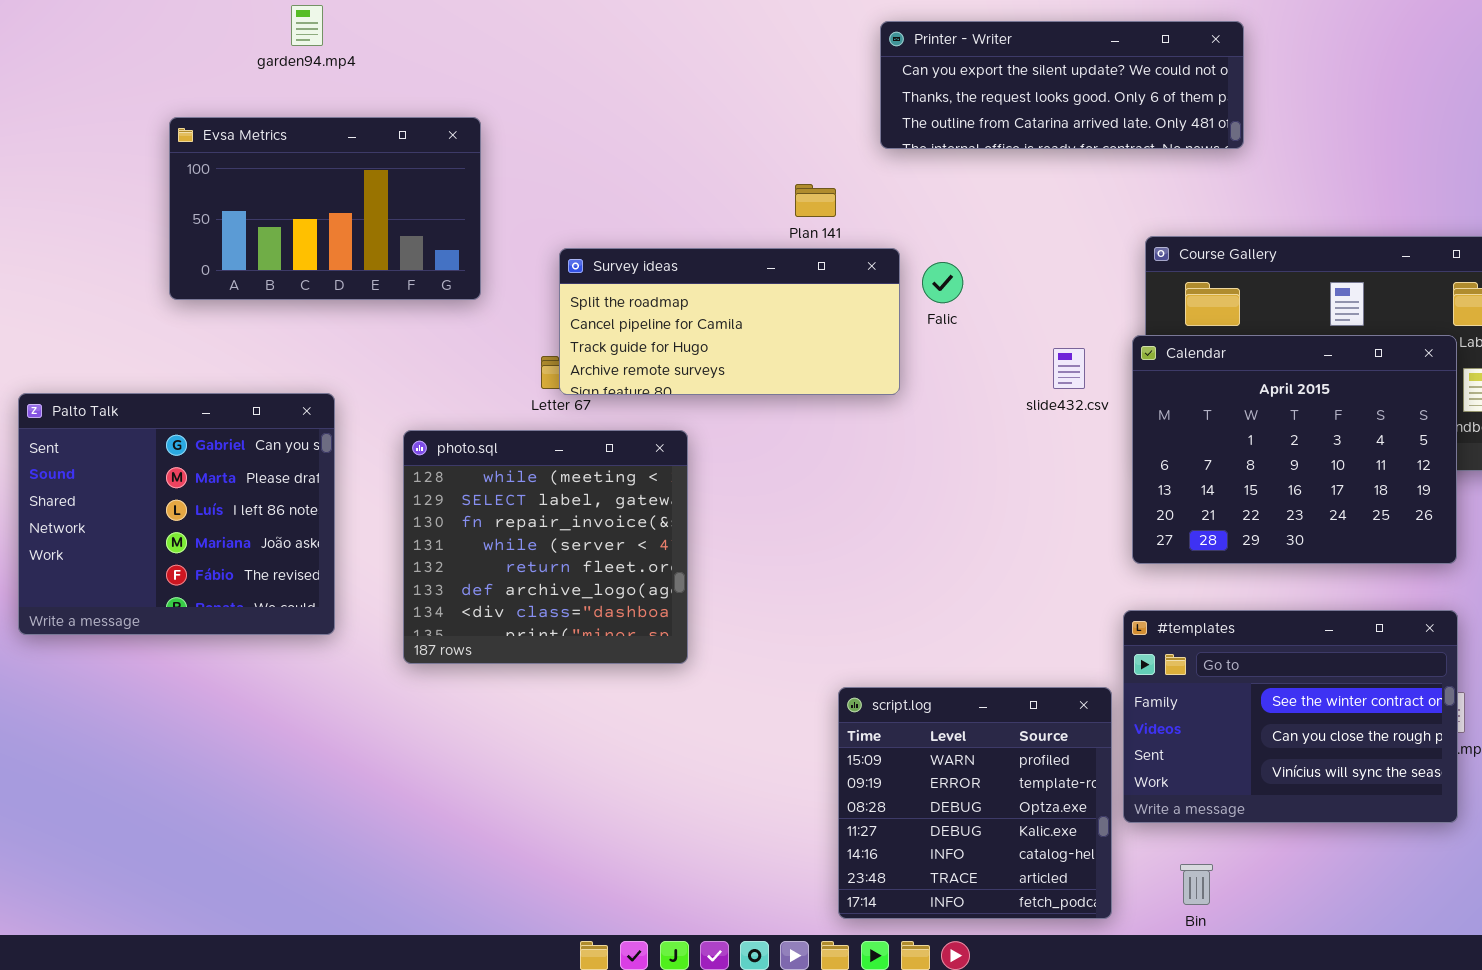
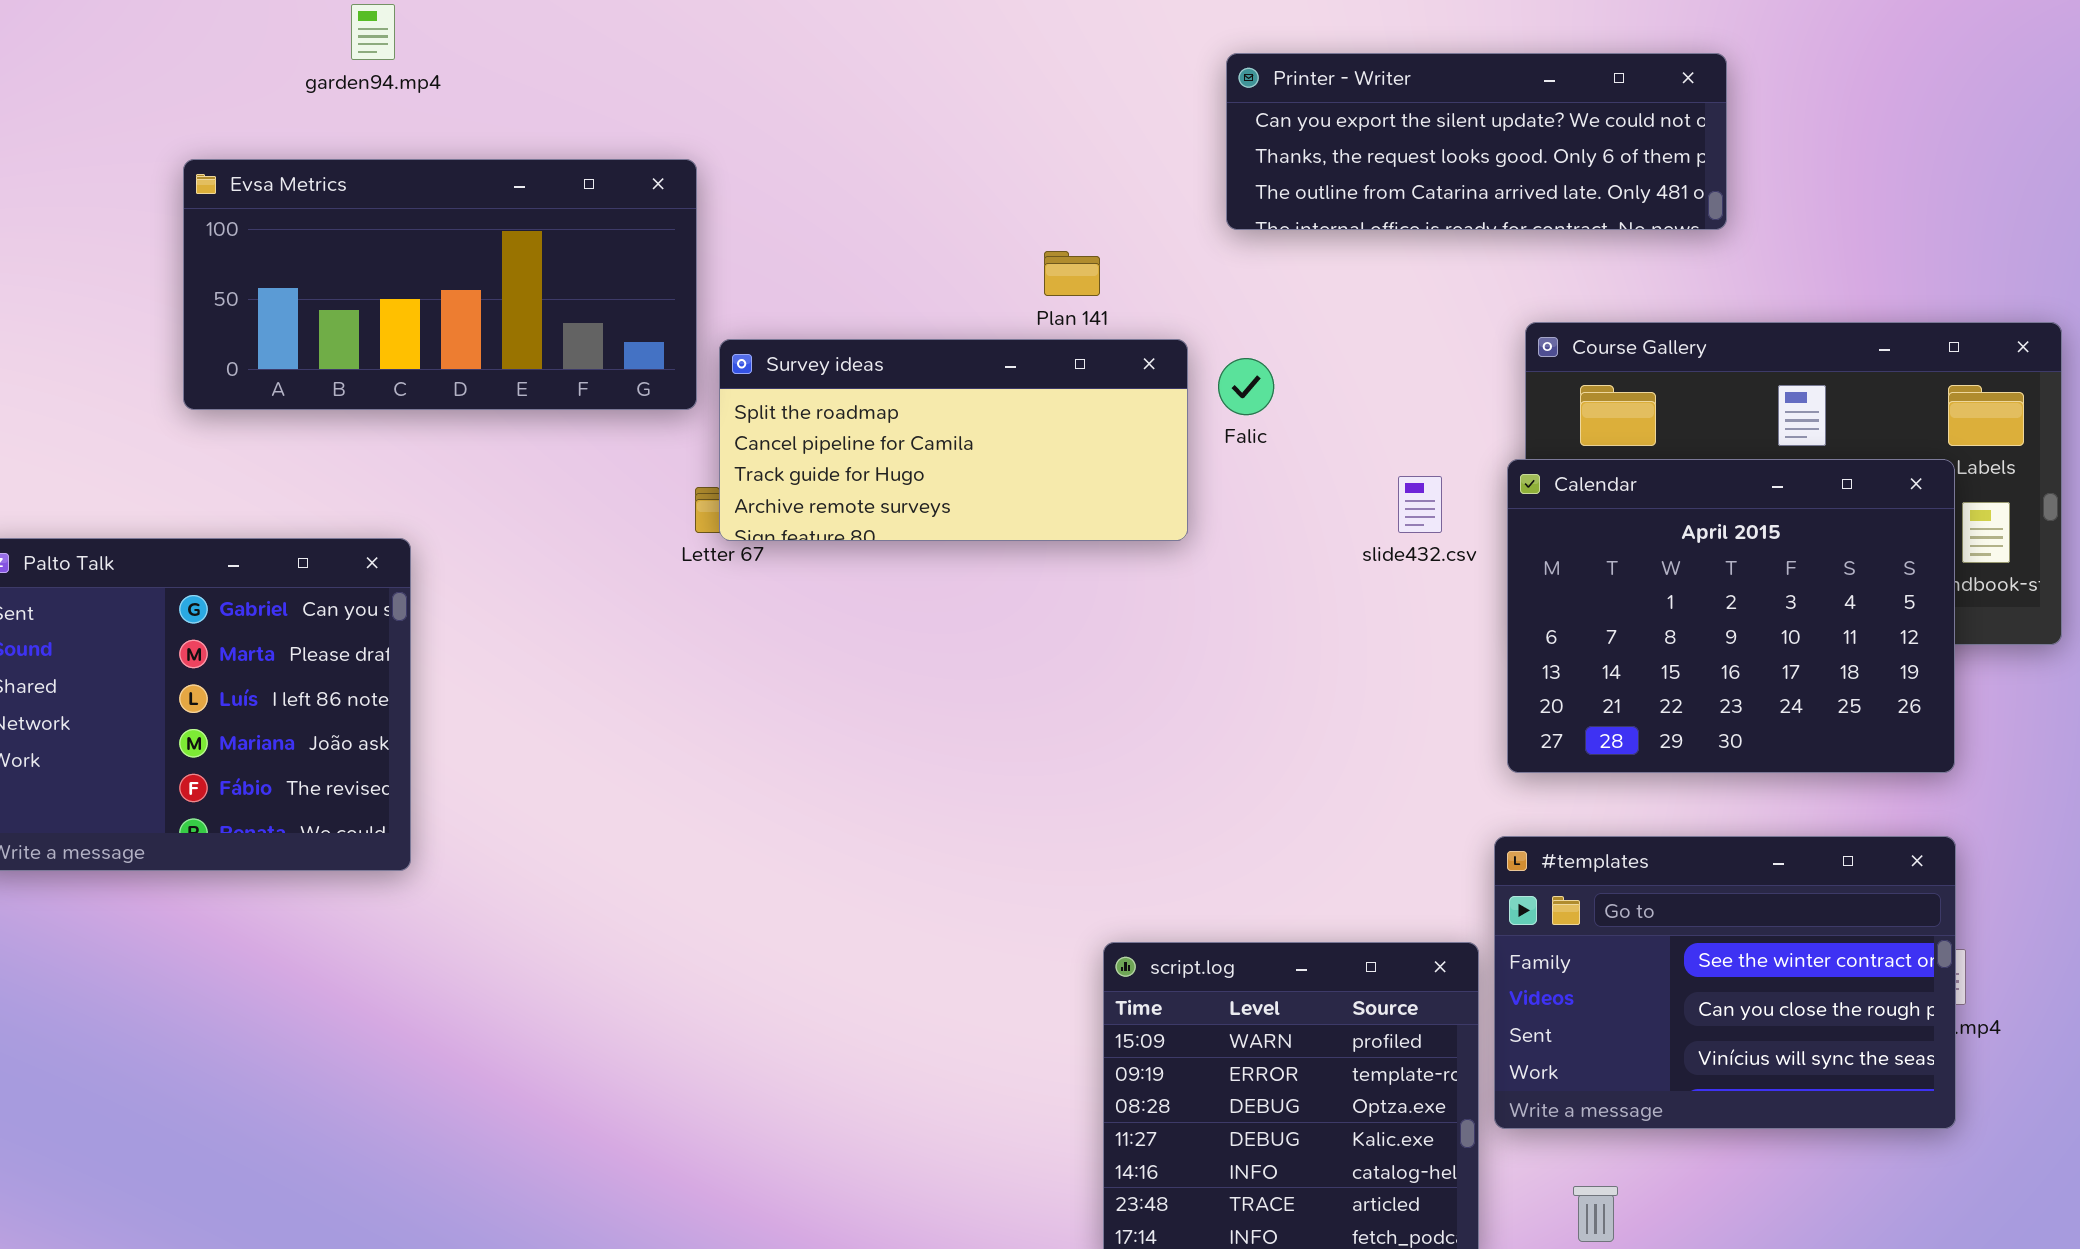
Printer - Writer: [880,21,1244,149] -> [1226,53,1727,230], moved
Evsa Metrics: [169,117,481,300] -> [183,159,697,410], resized
photo.sql: [403,430,688,664] -> none, closed

